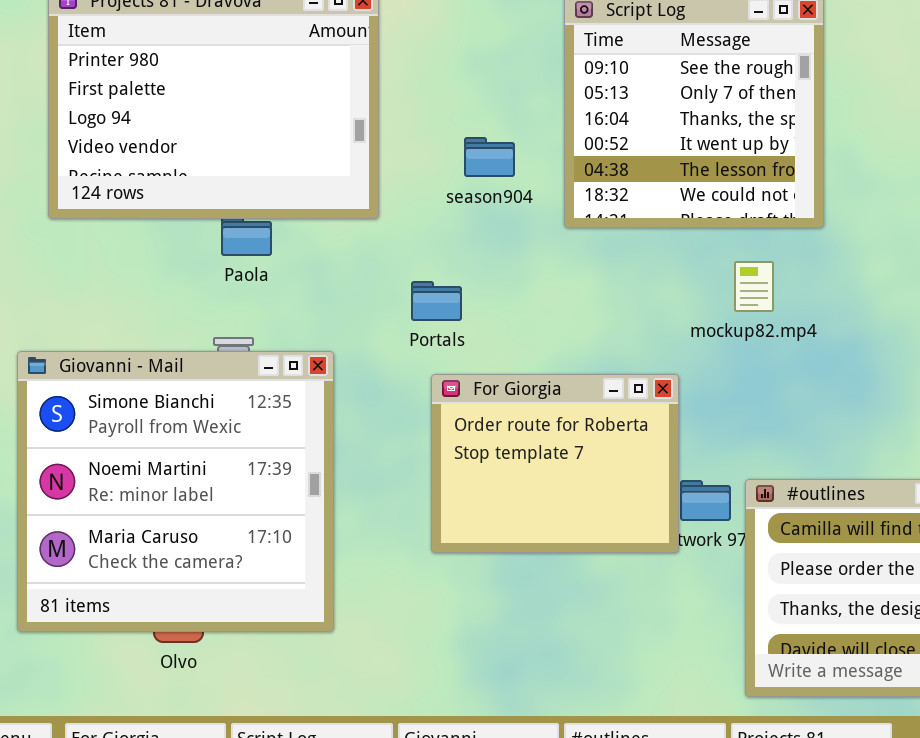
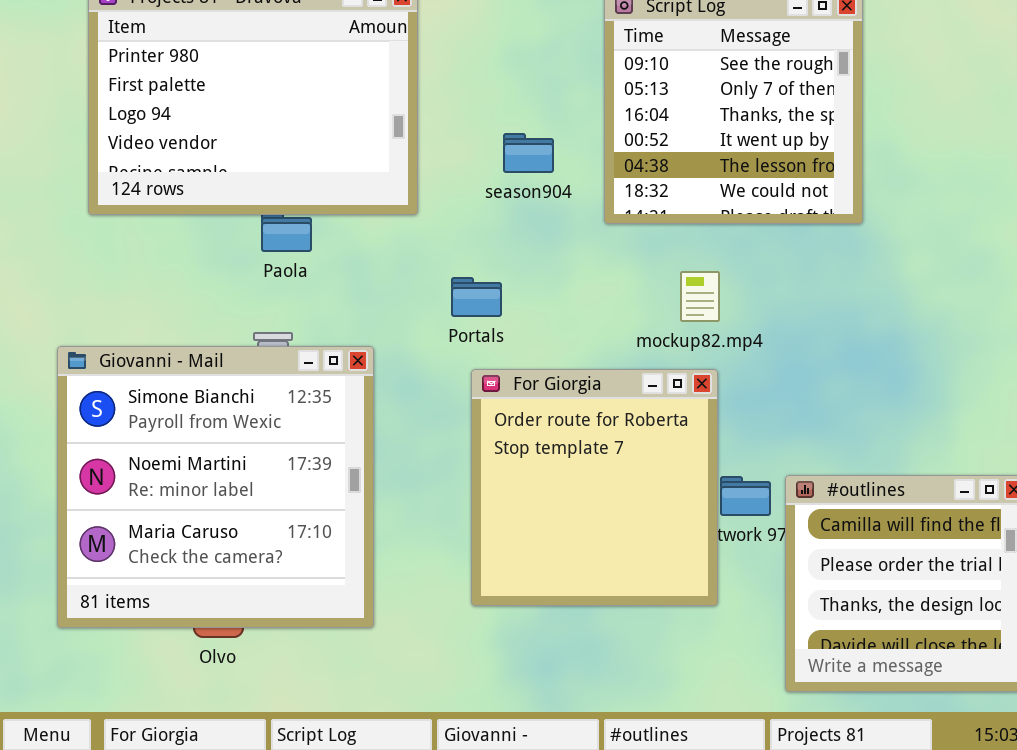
mockup82.mp4: [734,261,774,312] -> [680,271,720,322], moved
For Giorgia: [431,374,679,553] -> [471,369,718,606], resized

